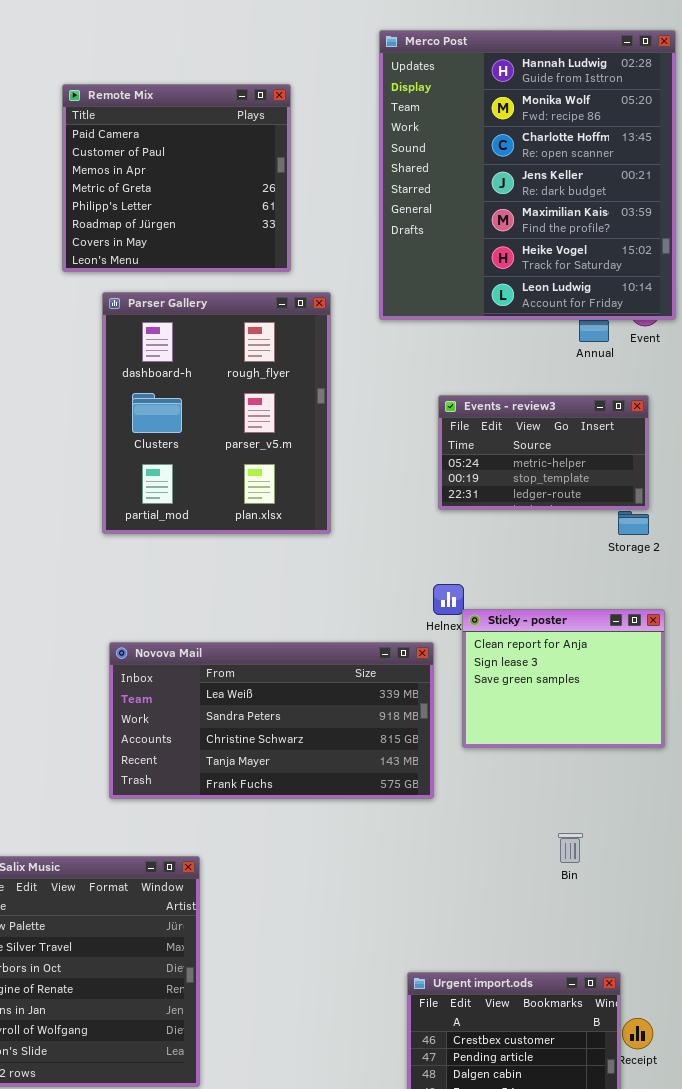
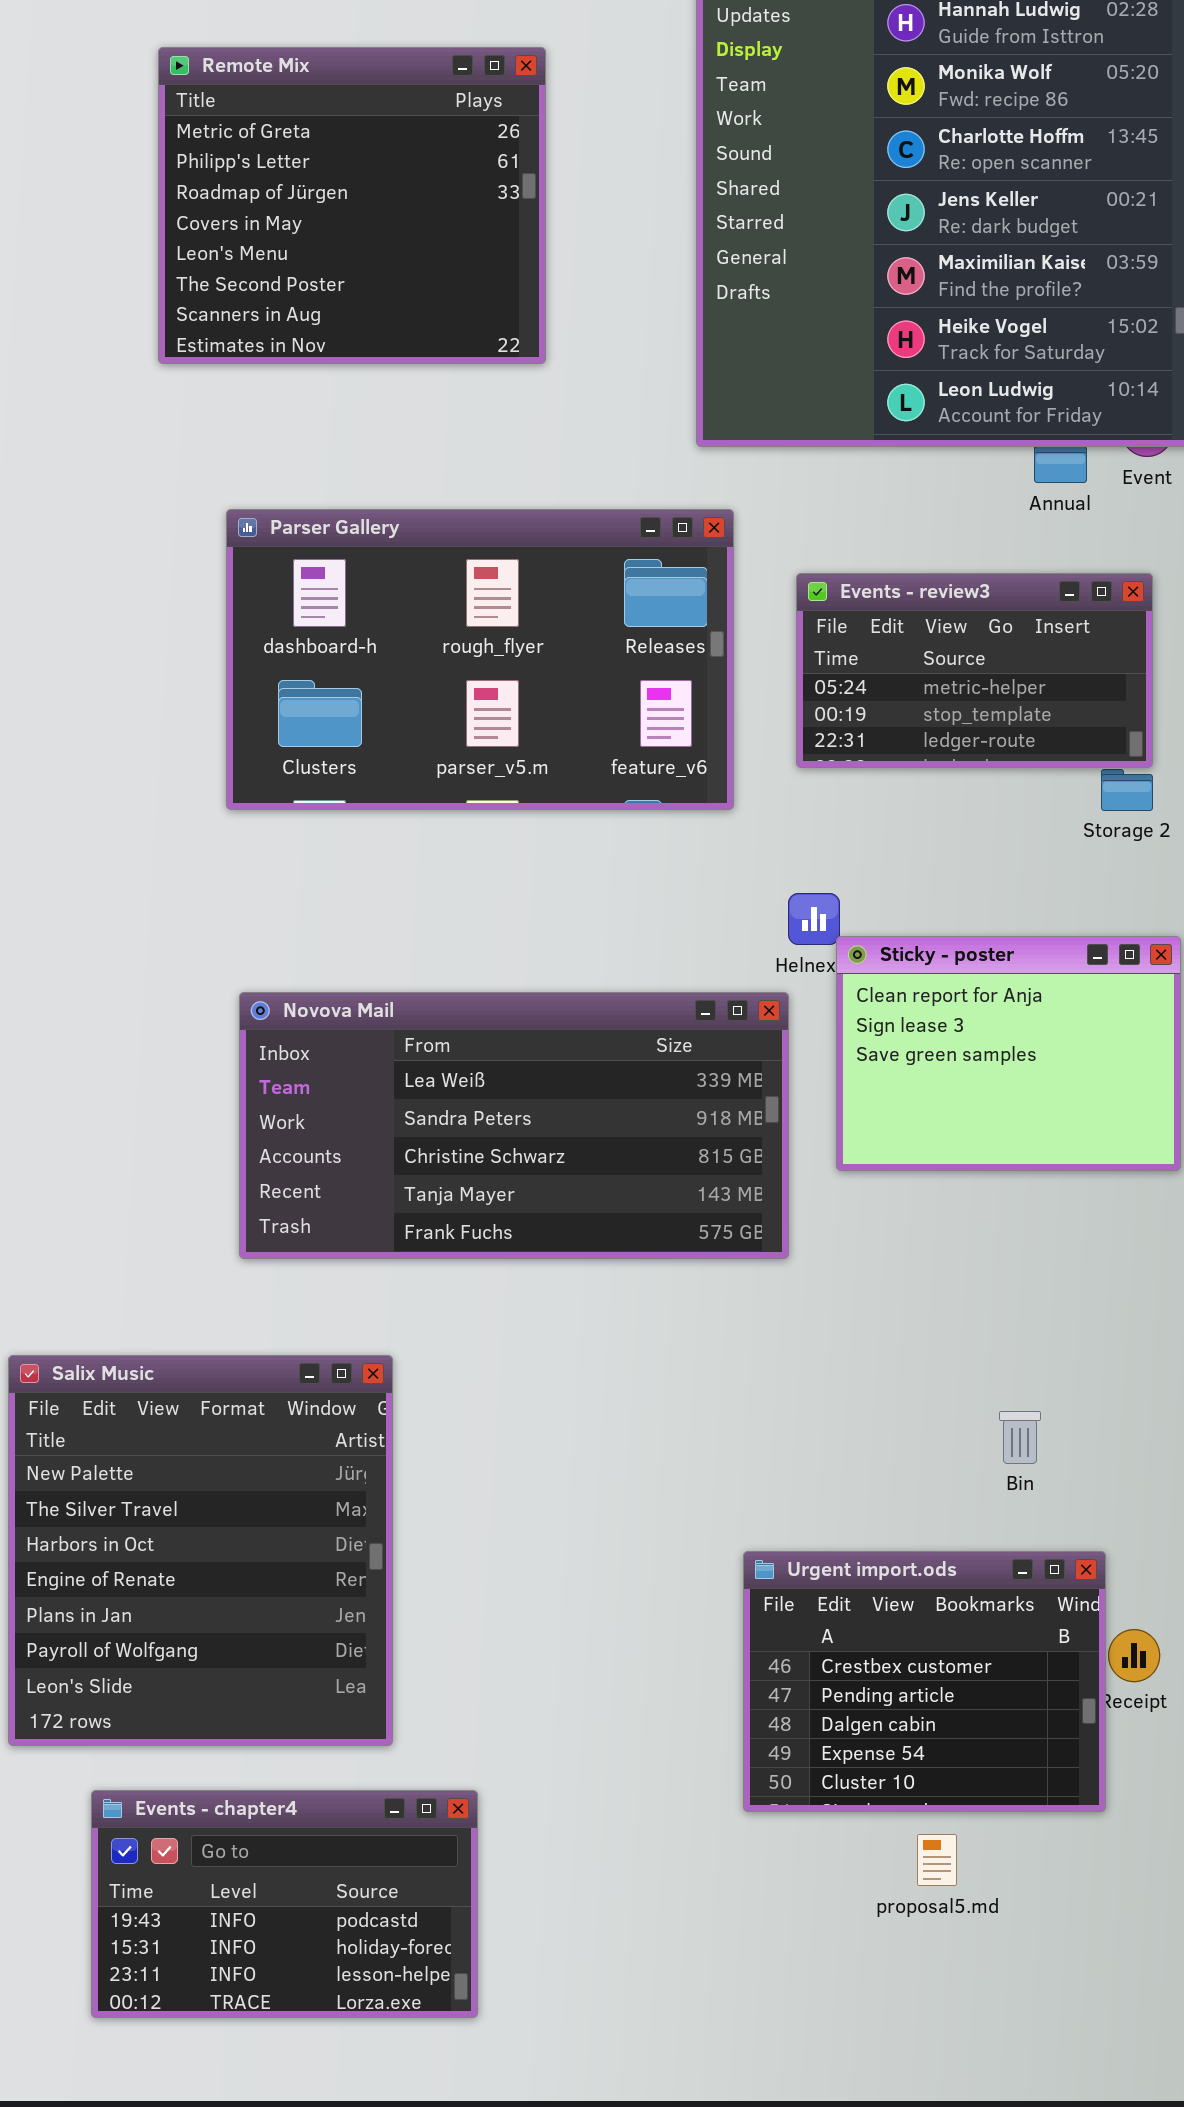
Remote Mix: [62,84,291,272] -> [158,47,546,364], scrolled down 3 rows
Parser Gallery: [102,292,331,534] -> [226,509,734,810], resized
Bin: [558,833,583,863] -> [999,1411,1041,1464], moved

